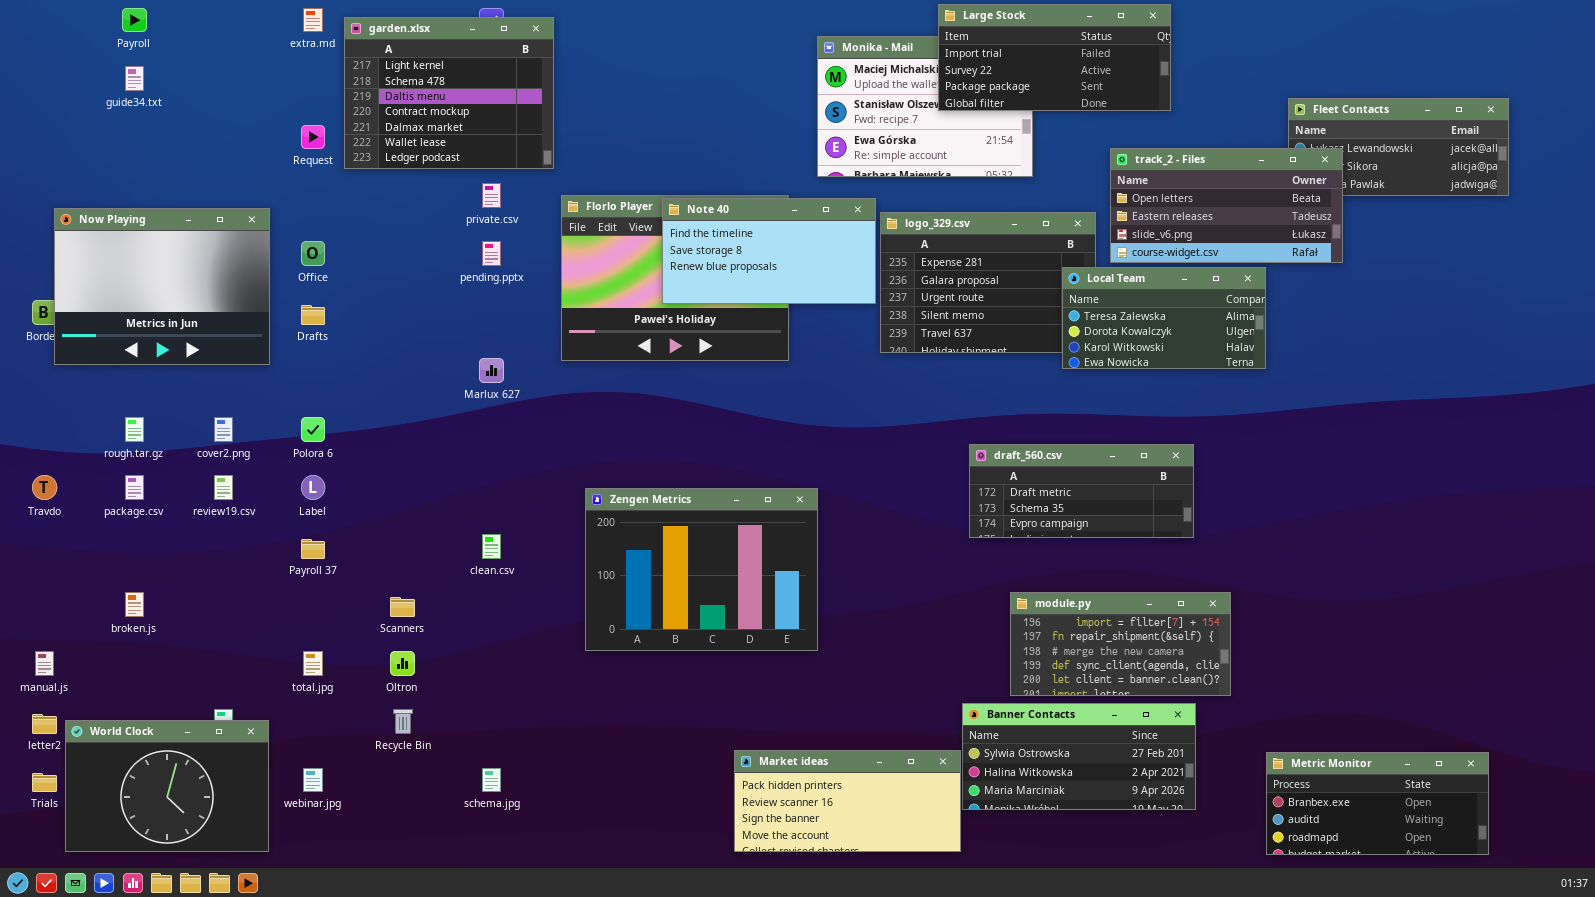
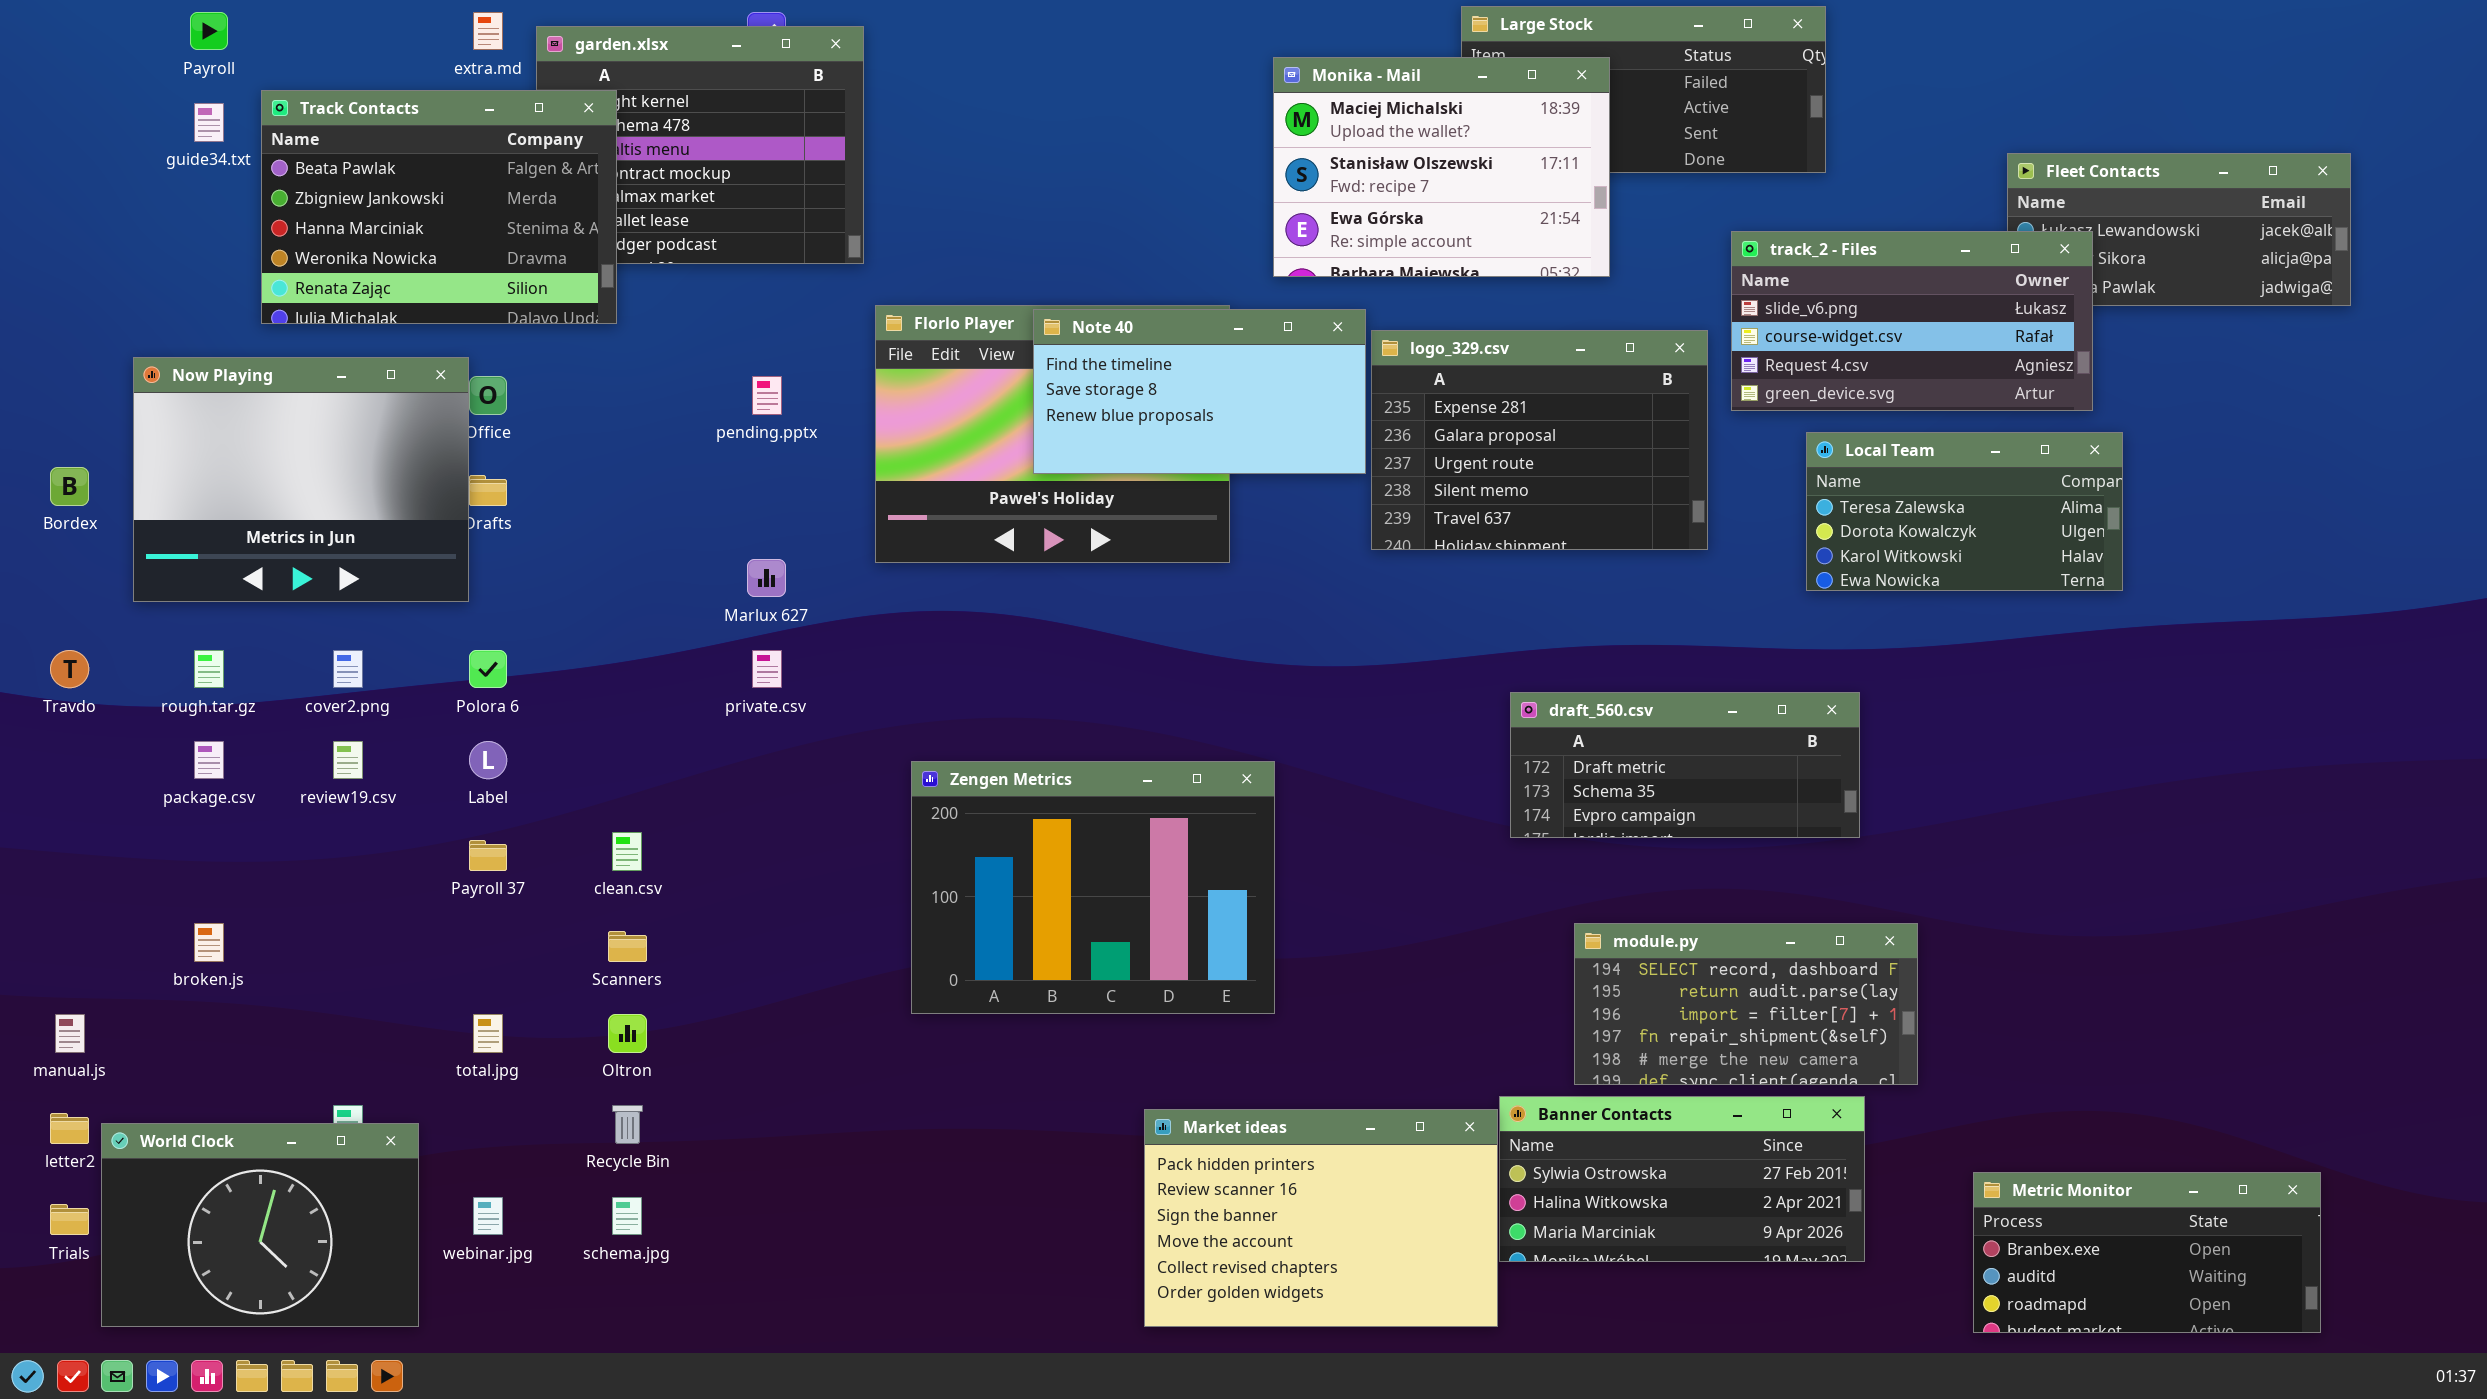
Monika - Mail: [817,36,1033,177] -> [1273,57,1610,277], raised
Track Contacts: none -> [261,90,617,324], opened
track_2 - Files: [1110,148,1343,263] -> [1731,231,2093,411], scrolled down 2 rows
private.csv: [482,183,501,208] -> [752,650,782,688], moved
Now Playing: [54,208,270,365] -> [133,357,469,602], moved
Local Team: [1062,267,1266,369] -> [1806,432,2123,591], moved
Travdo: [32,475,57,500] -> [50,650,89,688], moved
clean.csv: [482,534,501,559] -> [612,832,642,871], moved
module.py: [1010,592,1231,696] -> [1574,923,1918,1085], scrolled up 2 rows
Market ideas: [734,750,961,852] -> [1144,1109,1498,1327], resized
schema.jpg: [482,768,501,792] -> [612,1197,642,1235], moved

